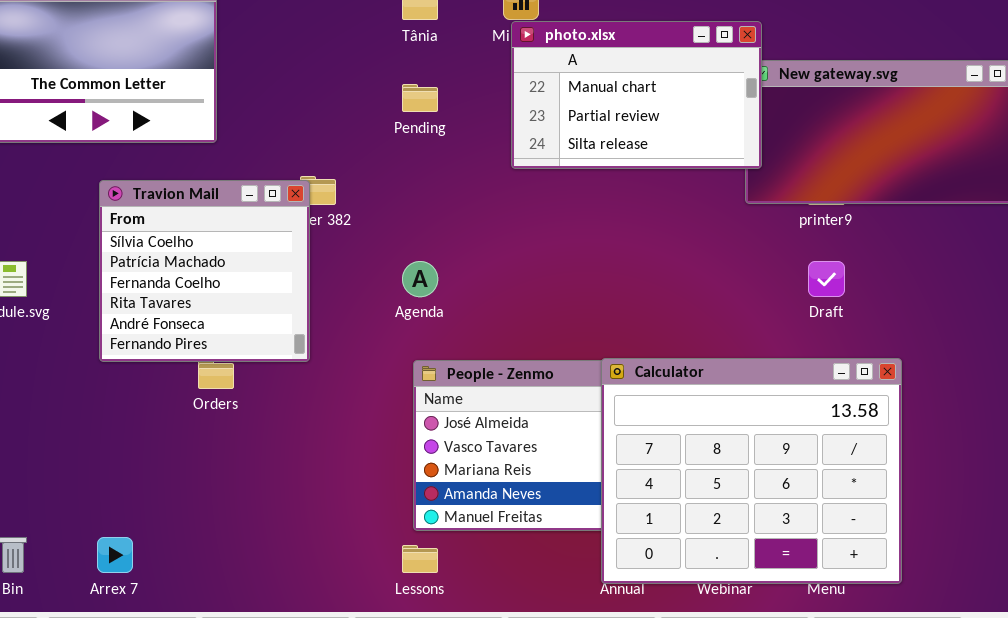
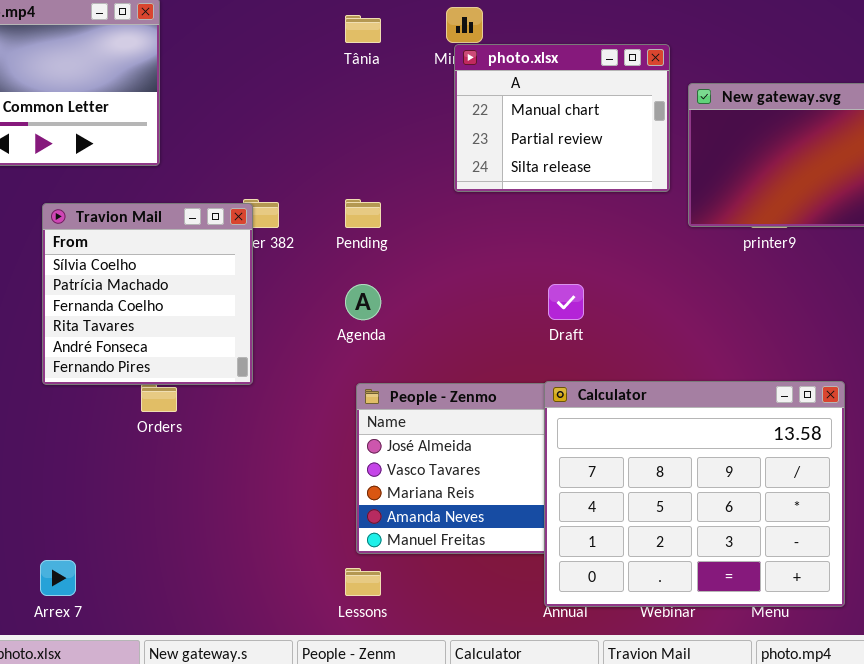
photo.xlsx: [511,21,762,169] -> [454,44,670,192], resized
Pending: [402,84,438,112] -> [345,199,381,228], moved
Draft: [808,261,845,297] -> [548,284,584,320], moved

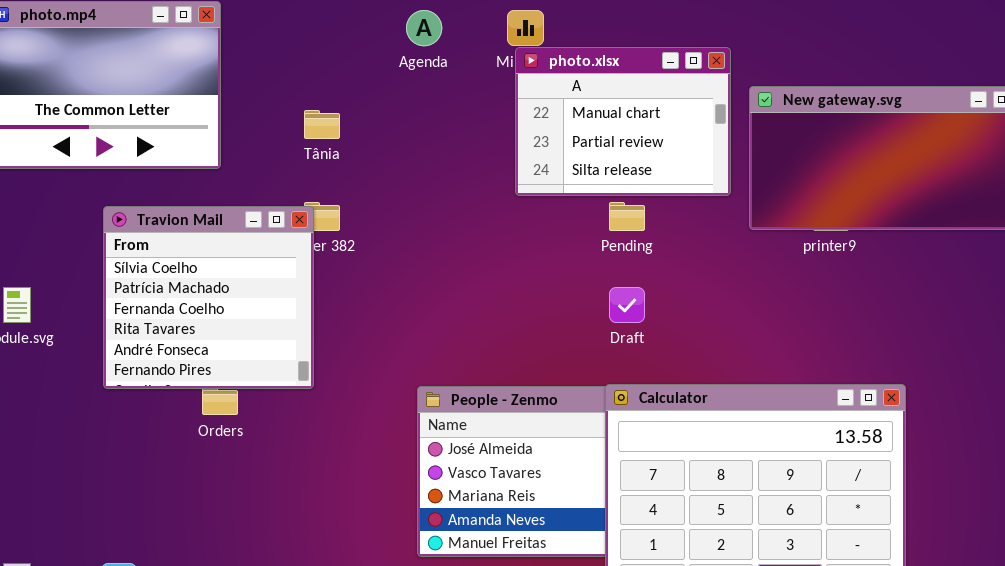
Tânia: [345,15,381,43] -> [304,110,340,139], moved
Pending: [345,199,381,228] -> [609,202,645,231], moved
Agenda: [345,284,381,320] -> [406,10,442,46], moved

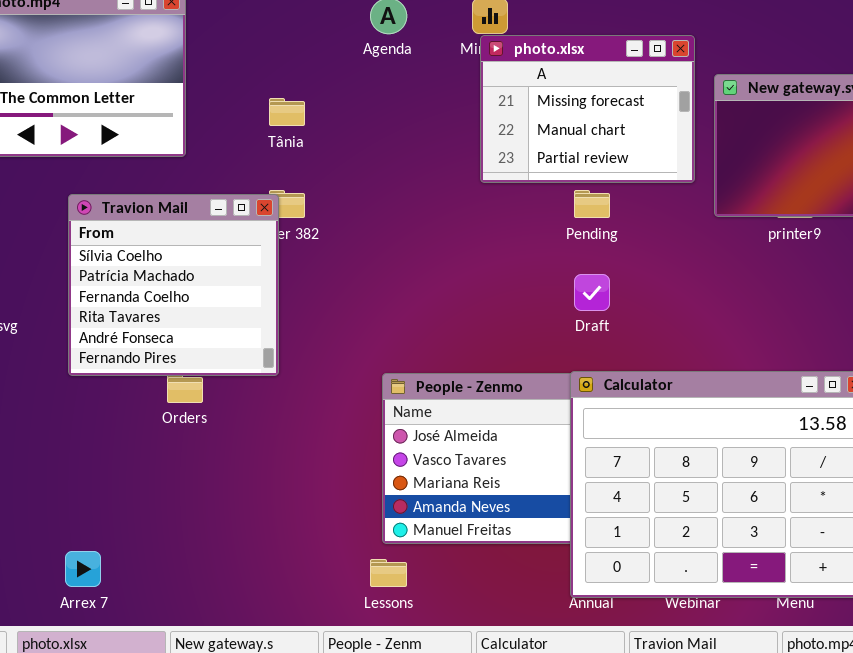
photo.xlsx: [515,47,731,196] -> [480,35,695,183], scrolled up 1 row

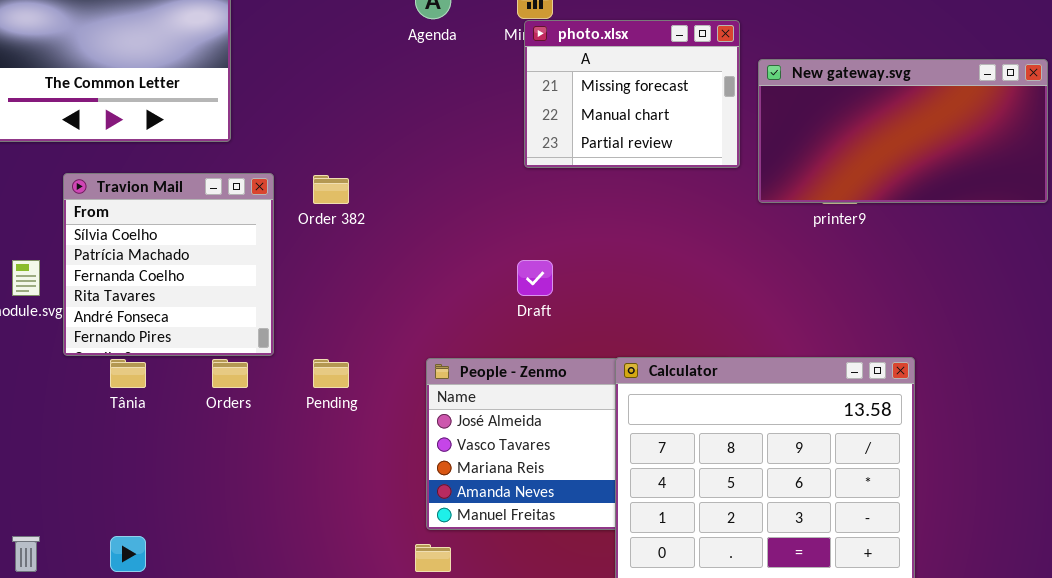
Tânia: [269,98,305,126] -> [110,359,146,388], moved
Pending: [574,190,610,218] -> [313,359,349,388], moved
Travion Mail: [68,194,279,376] -> [63,173,274,356], moved
Draft: [574,274,610,311] -> [517,260,553,296], moved

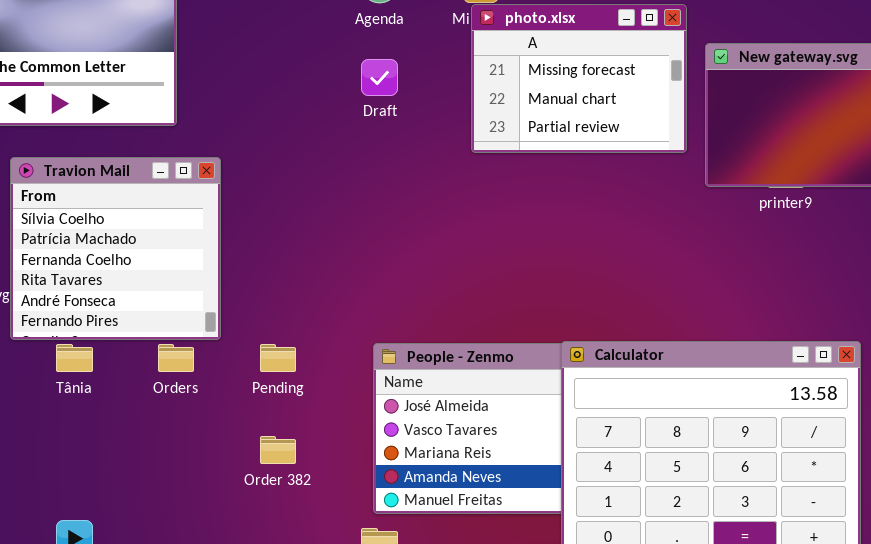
Order 382: [313,175,349,204] -> [260,436,296,464], moved
Draft: [517,260,553,296] -> [361,59,398,96], moved

